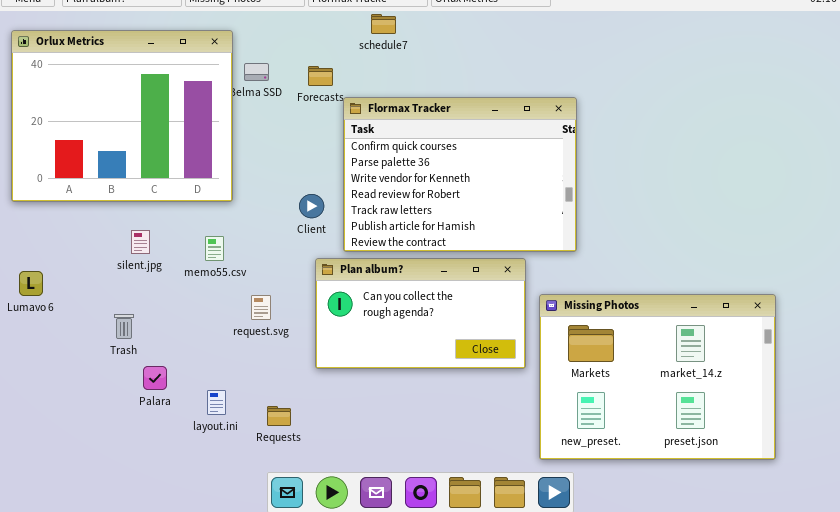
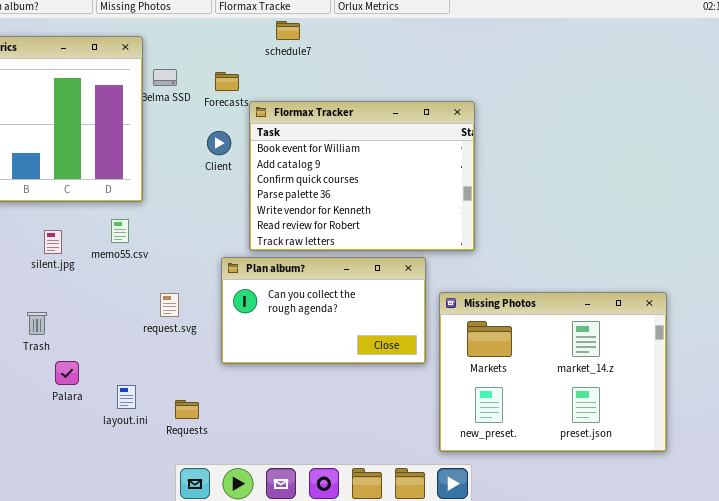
Flormax Tracker: [343,97,577,252] -> [249,101,475,251], scrolled up 2 rows
Client: [299,194,324,218] -> [207,131,231,155], moved
memo55.csv: [205,236,224,261] -> [111,219,129,243], moved

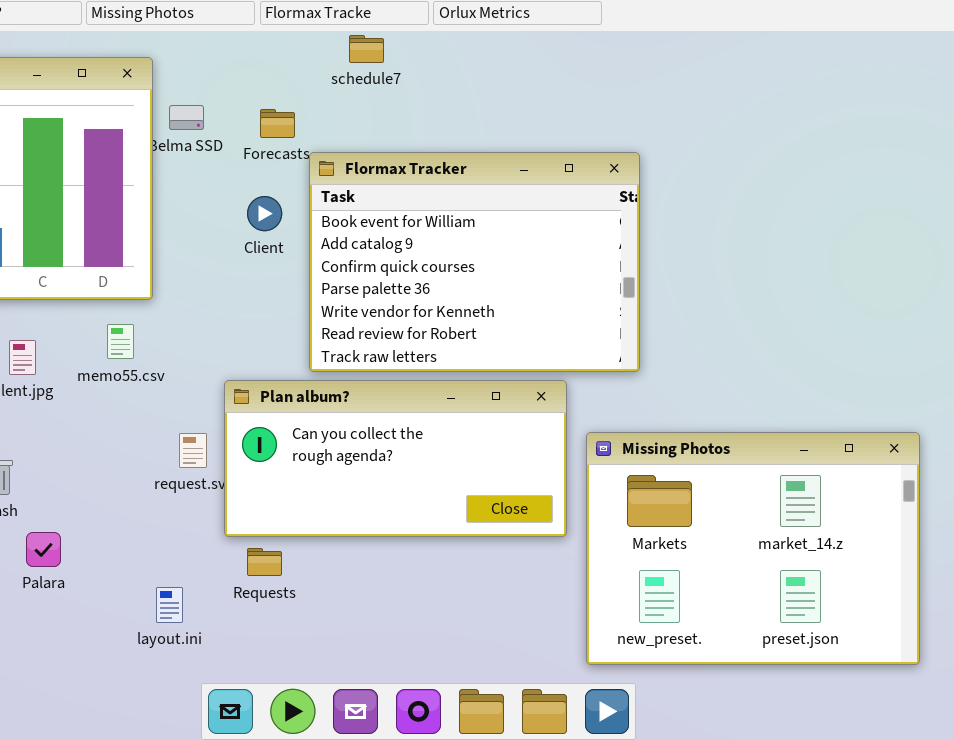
Plan album?: [221,257,426,364] -> [224,380,567,537], resized
layout.ini: [117,385,136,409] -> [156,587,183,623], moved
Requests: [175,400,199,419] -> [247,548,282,576], moved

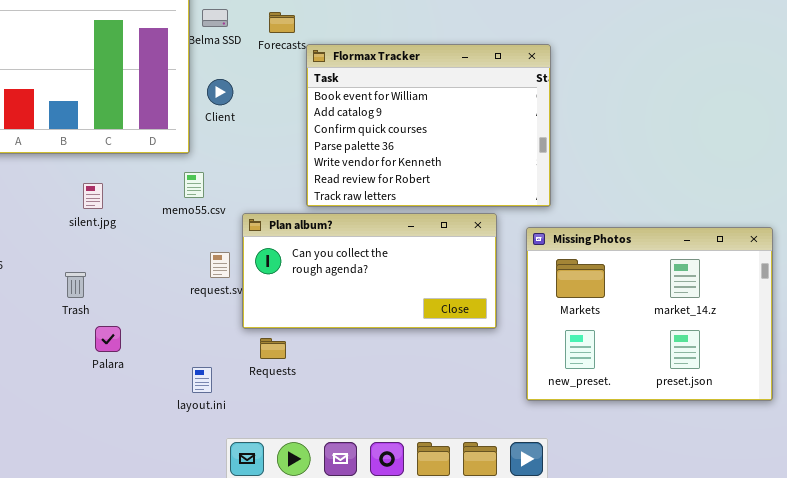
Client: [247,196,282,231] -> [207,79,233,105], moved
memo55.csv: [107,324,134,359] -> [184,172,204,198], moved
Missing Photos: [586,432,920,665] -> [526,227,773,401], moved

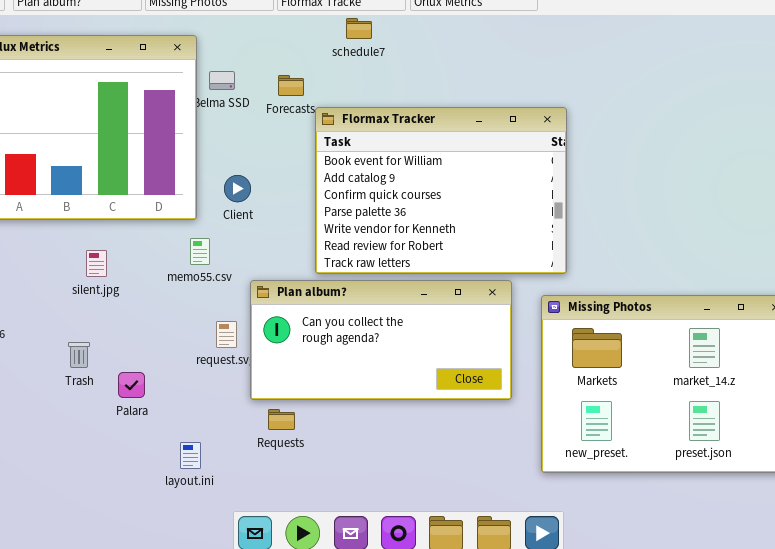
Client: [207,79,233,105] -> [224,175,251,202], moved
Palara: [95,326,121,352] -> [118,372,145,398], moved
layout.ini: [192,367,212,393] -> [180,442,201,469], moved

